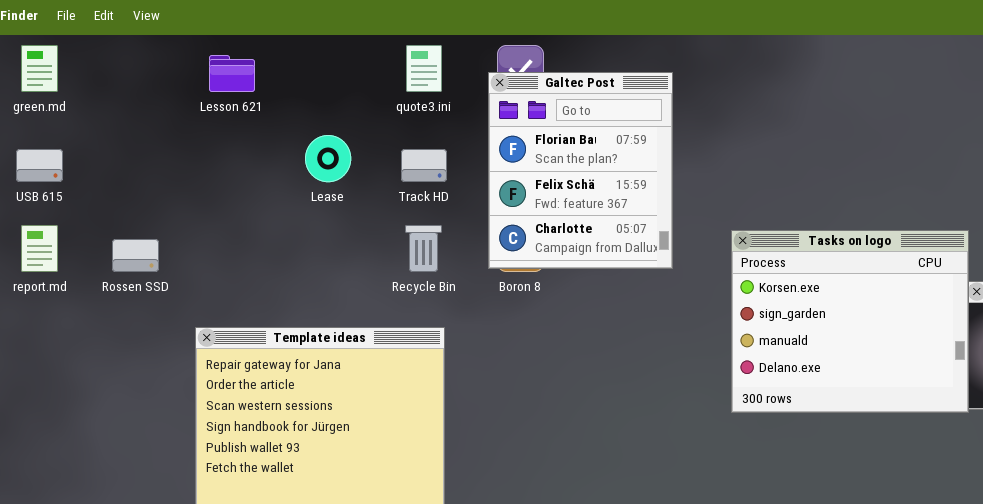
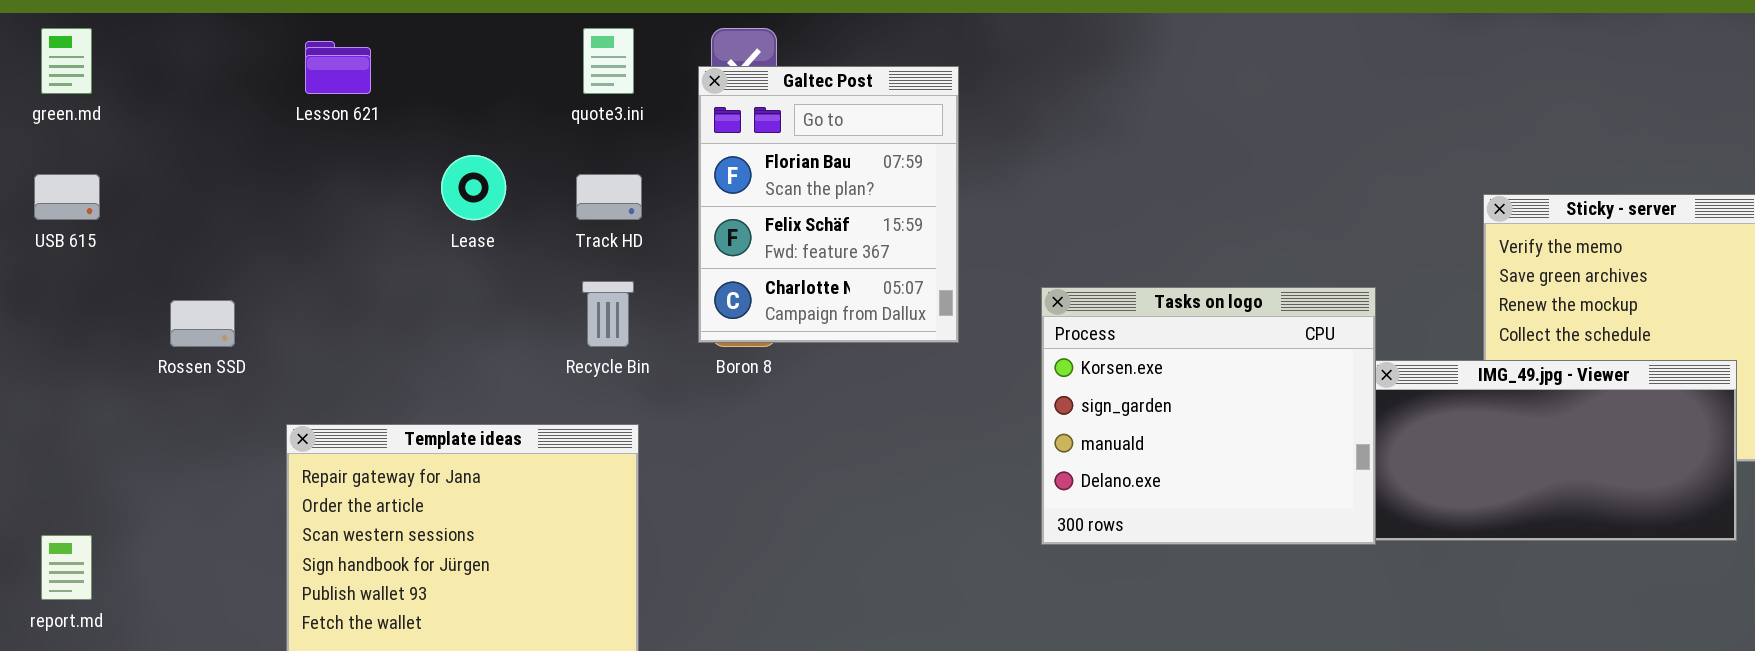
report.md: [21,225,58,272] -> [41,535,92,600], moved

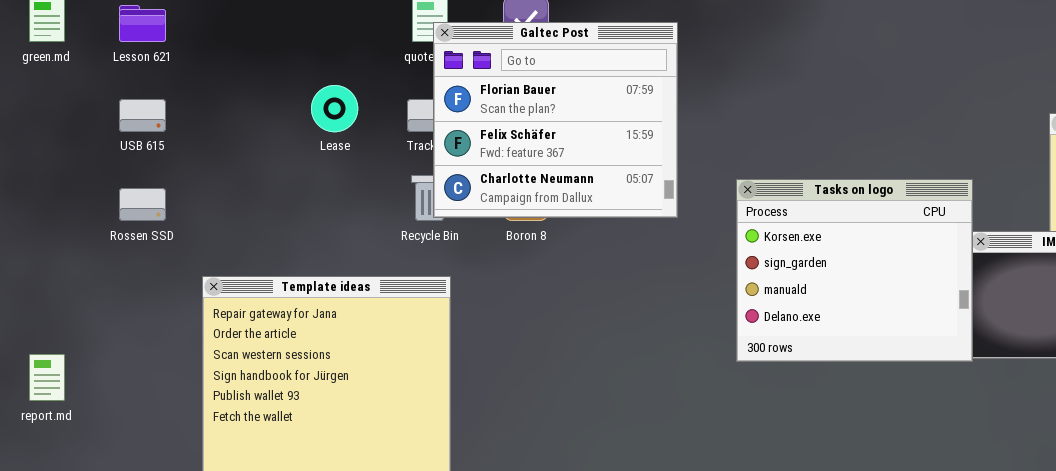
Lesson 621: [305,41,371,94] -> [119,5,166,42], moved
Galtec Post: [698,66,959,343] -> [433,22,678,218], resized
USB 615: [34,174,100,220] -> [119,99,166,132], moved

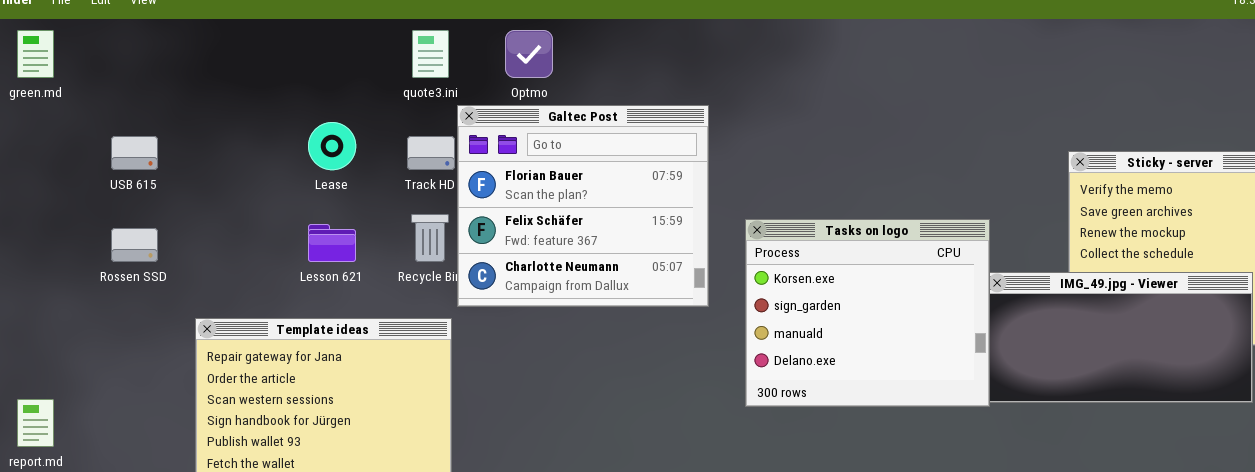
Lesson 621: [119,5,166,42] -> [308,224,356,262], moved
Galtec Post: [433,22,678,218] -> [457,105,709,307], moved

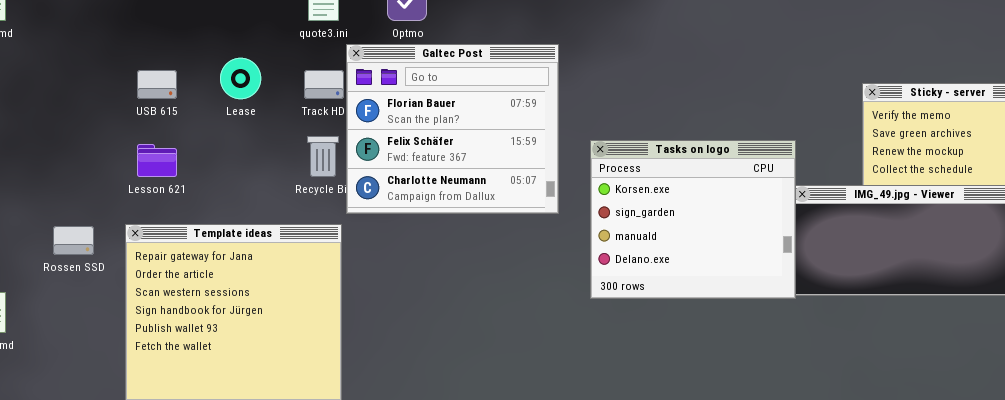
USB 615: [111,136,158,170] -> [137,70,177,99], moved
Lesson 621: [308,224,356,262] -> [137,144,177,177], moved
Rossen SSD: [111,228,158,262] -> [53,226,94,255], moved

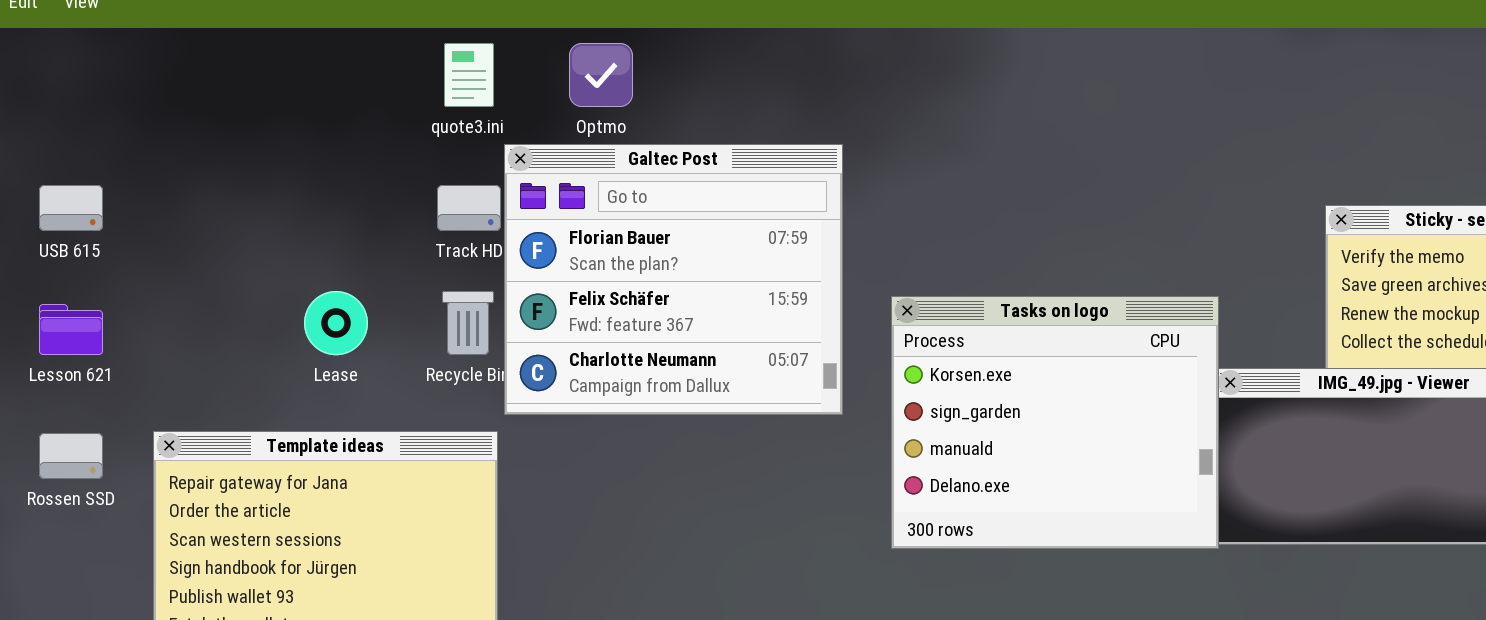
Lease: [220,58,261,99] -> [304,291,368,355], moved
USB 615: [137,70,177,99] -> [39,185,103,231], moved
Lesson 621: [137,144,177,177] -> [39,304,103,355], moved

